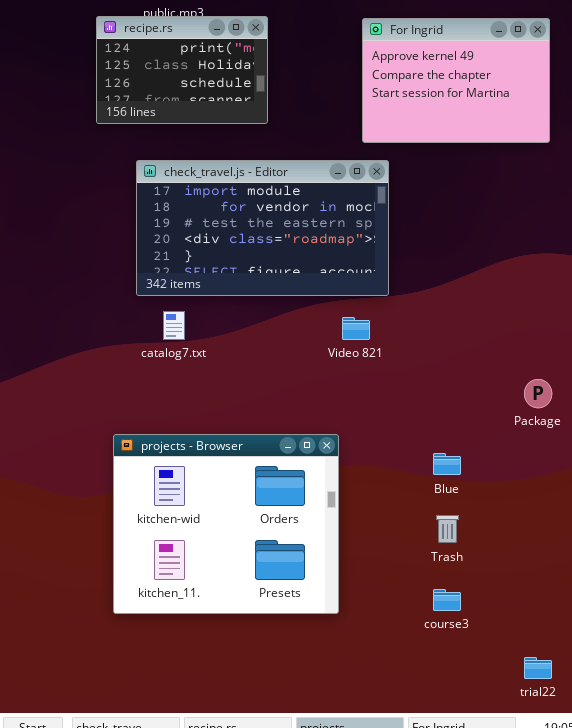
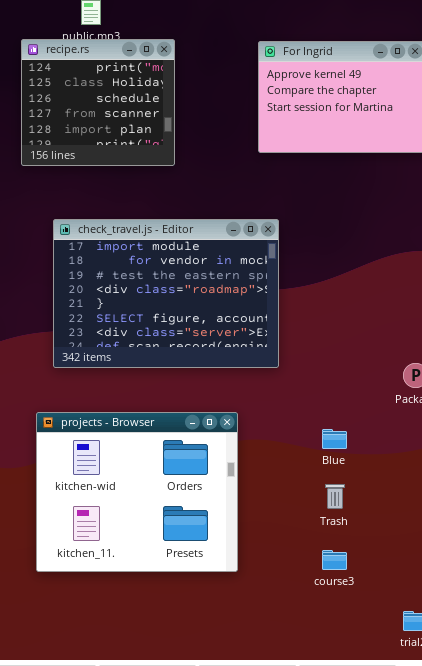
recipe.rs: [96,16,268,124] -> [21,39,175,166], resized
check_travel.js - Editor: [136,160,389,296] -> [53,219,279,368], moved, resized

